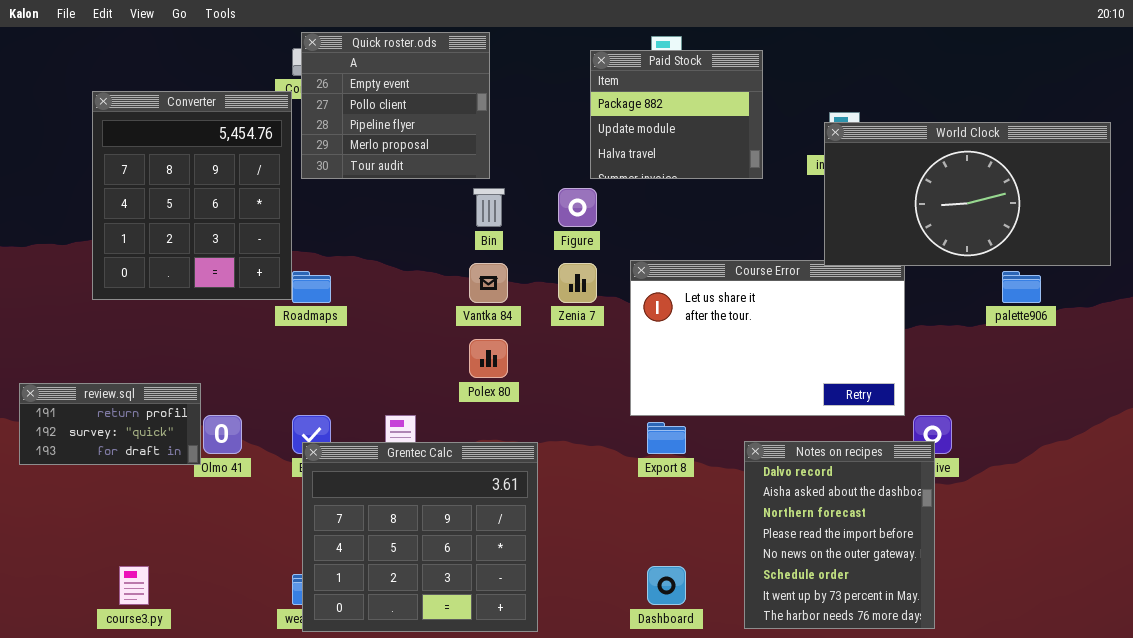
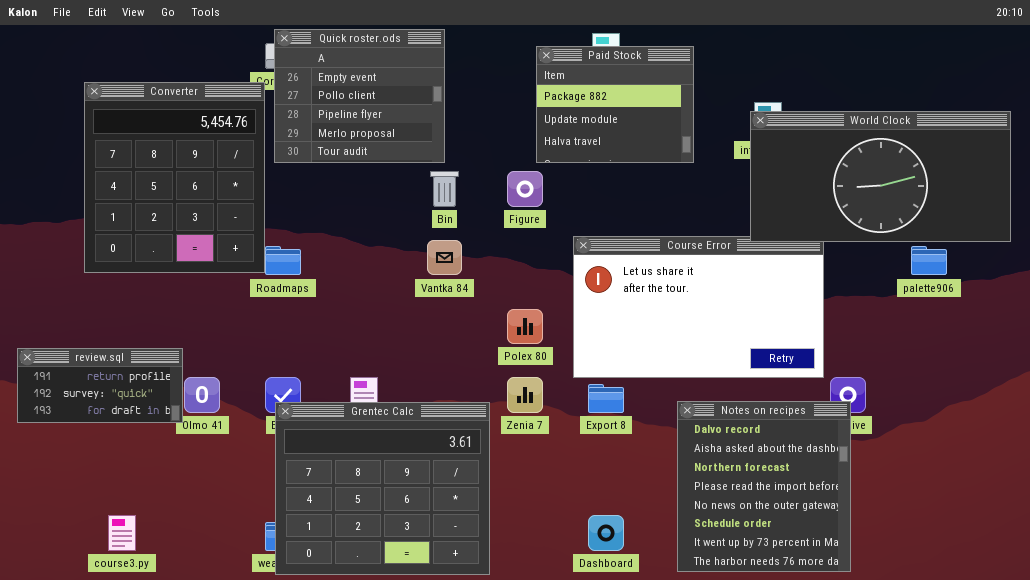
Zenia 7: [558,263,597,303] -> [507,377,543,413], moved
Polex 80: [469,339,508,378] -> [507,309,543,344], moved

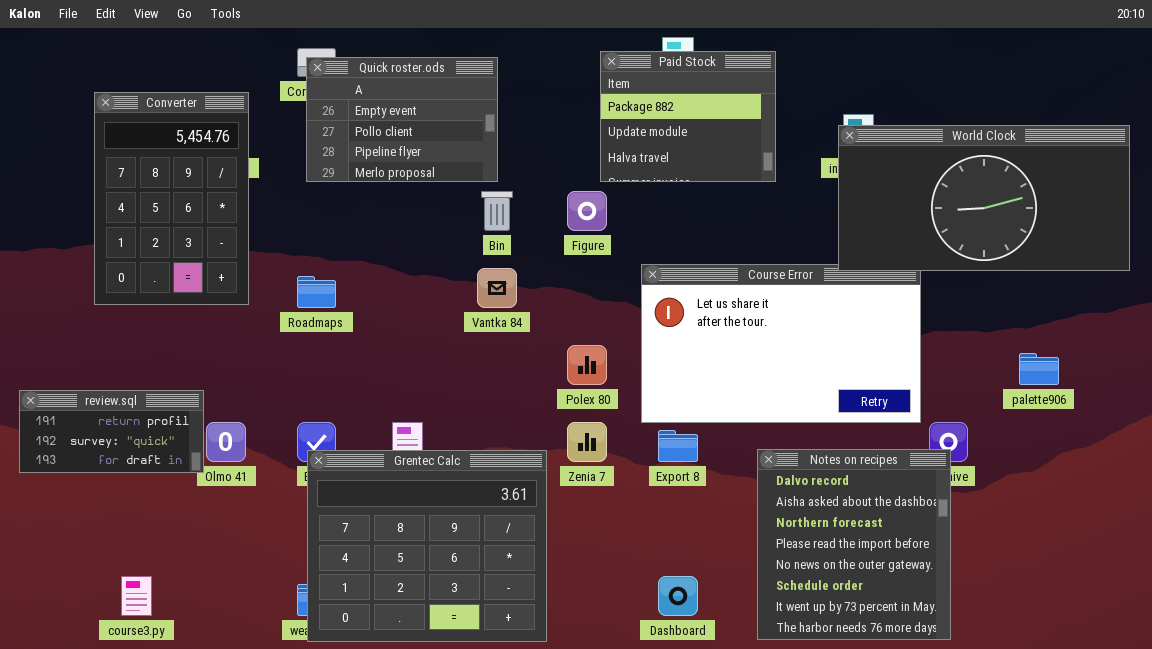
Quick roster.ods: [274,29,445,163] -> [306,57,498,182], resized
Converter: [84,82,265,273] -> [94,92,249,305], resized
palette906: [911,246,947,275] -> [1019,353,1059,385], moved

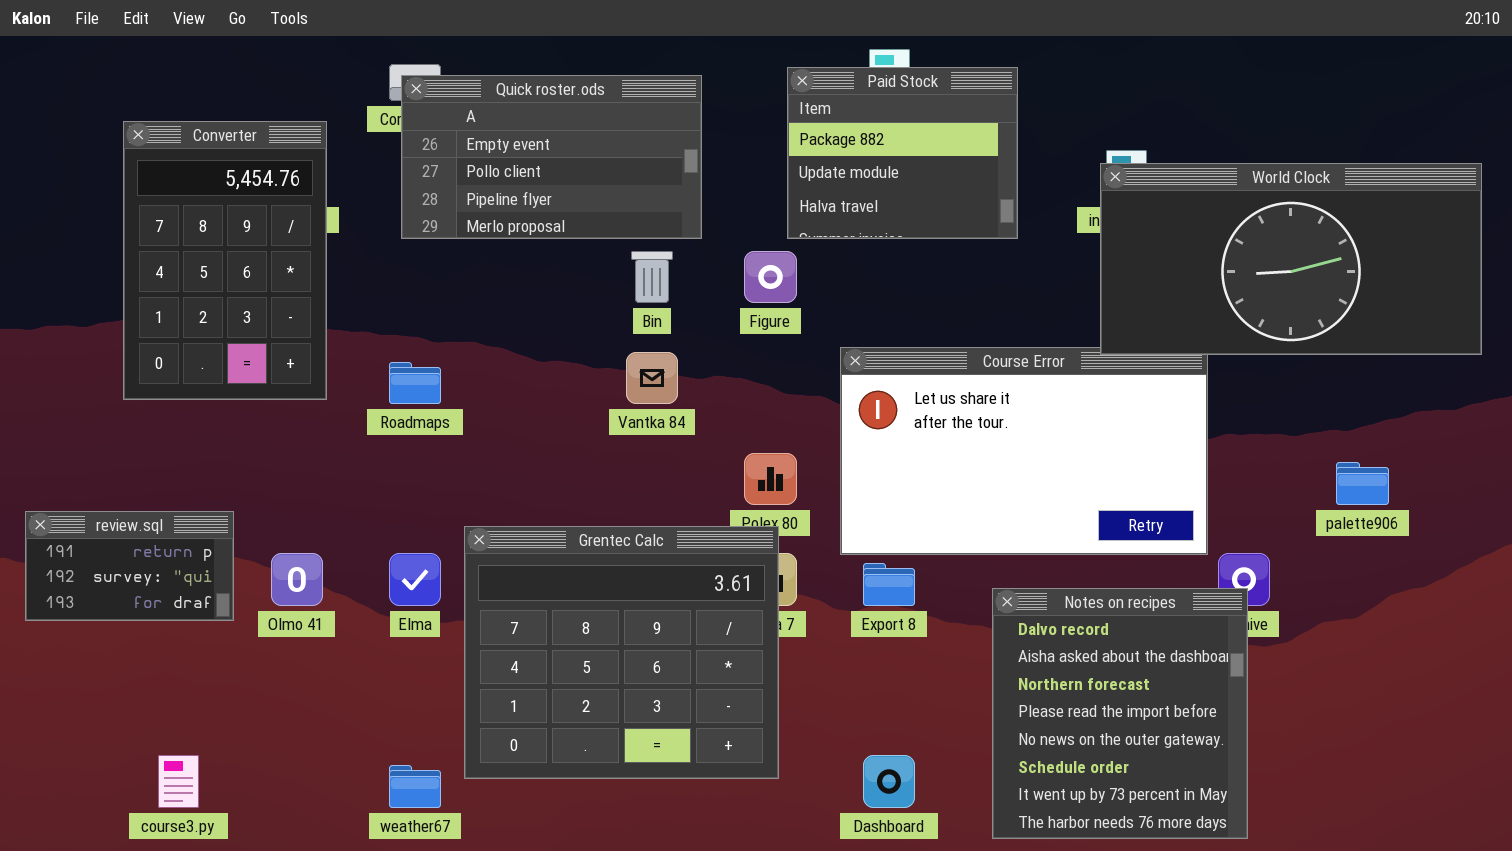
Quick roster.ods: [306,57,498,182] -> [401,75,702,239], resized
review.sql: [19,390,204,473] -> [25,511,234,621], resized
Grentec Calc: [307,450,547,642] -> [464,526,779,779], moved

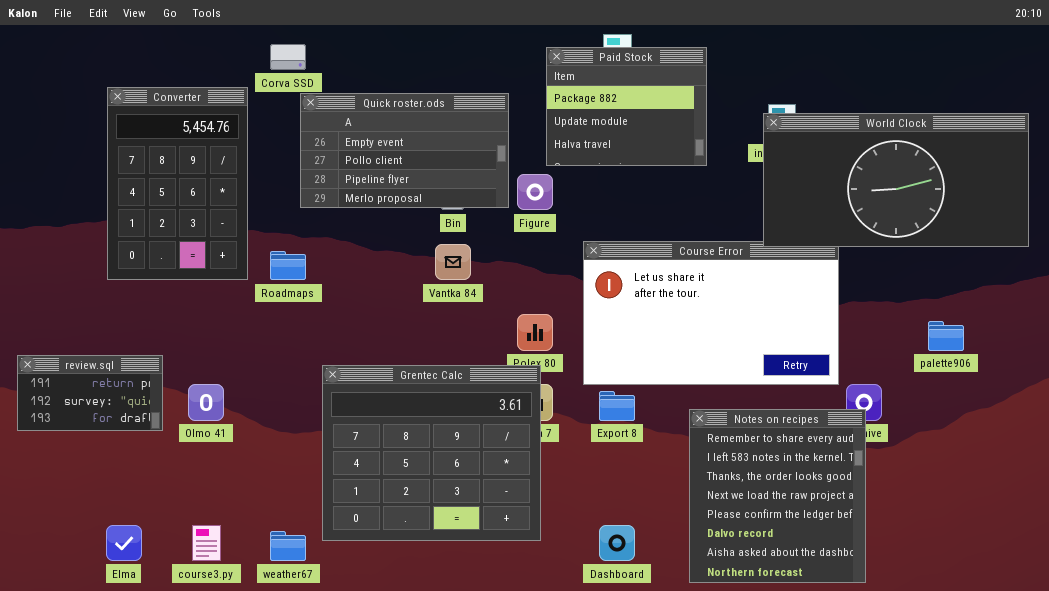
Quick roster.ods: [401,75,702,239] -> [300,93,509,208], moved
Converter: [123,121,327,400] -> [107,87,248,280], moved
Elma: [389,553,441,606] -> [106,525,142,561], moved
Notes on recipes: [992,588,1248,839] -> [689,409,866,583], scrolled up 5 rows
course3.py: [158,755,199,808] -> [192,525,221,561], moved

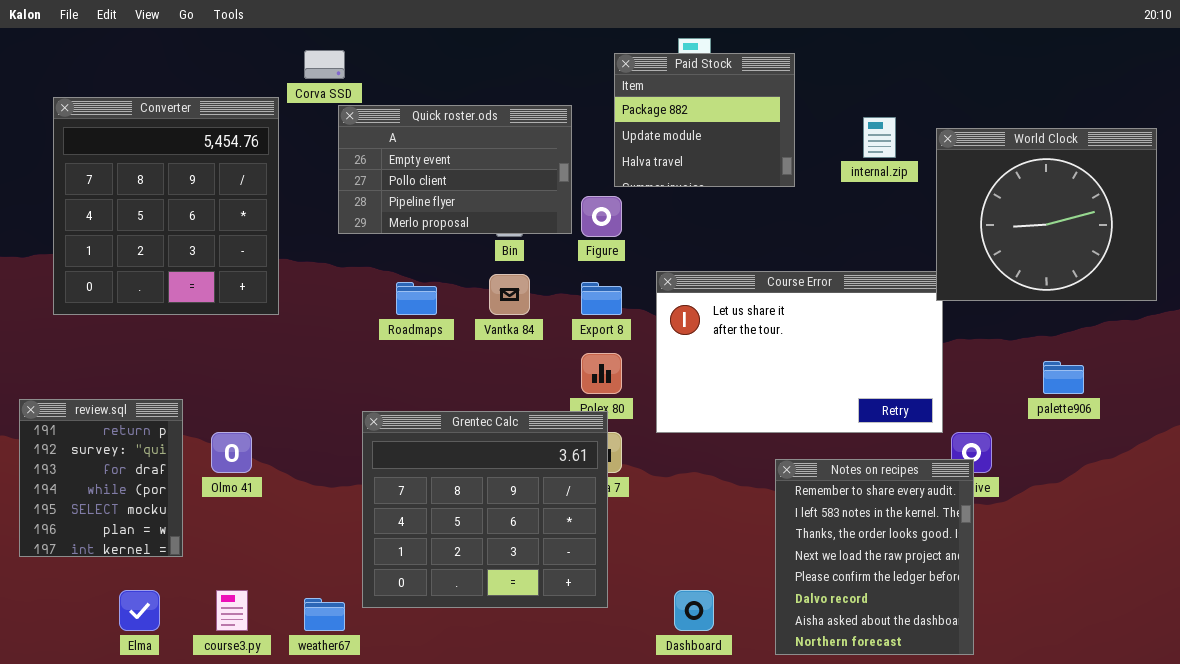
Converter: [107,87,248,280] -> [53,97,279,315], resized
World Clock: [763,113,1029,247] -> [936,128,1157,301], resized
Roadmaps: [270,251,306,280] -> [396,282,437,315], moved
review.sql: [17,355,163,431] -> [19,399,183,557], resized
Export 8: [599,391,635,421] -> [581,282,622,315], moved

